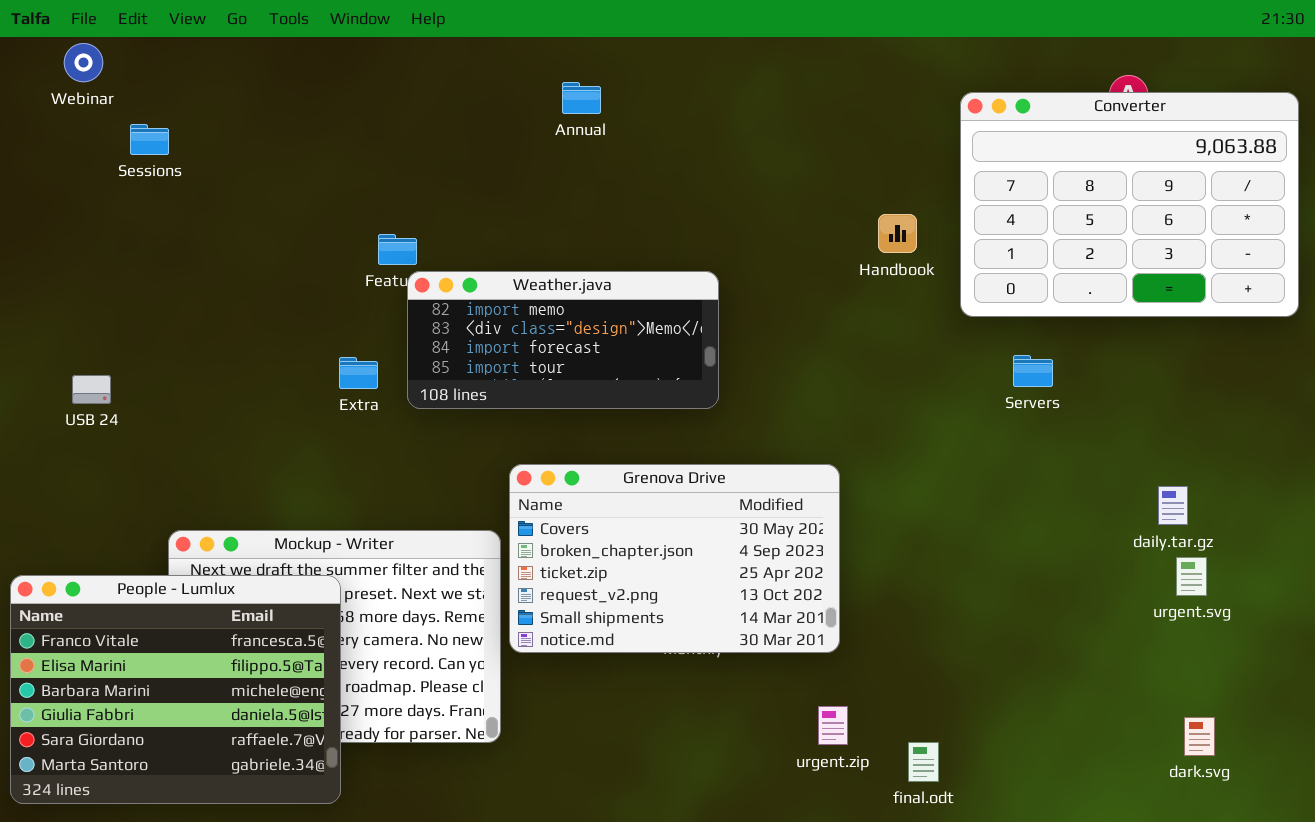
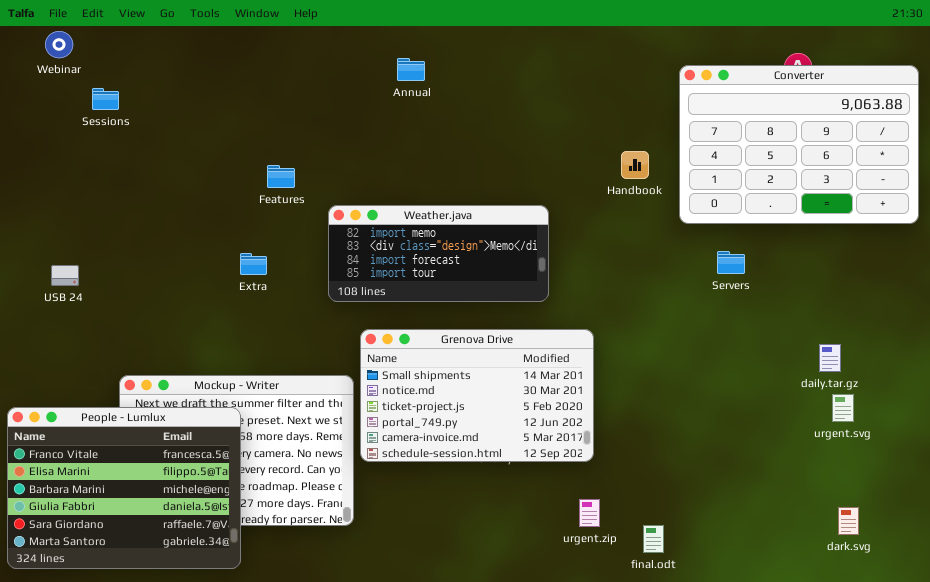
Weather.java: [407,271,719,409] -> [328,205,549,302], moved
Grenova Drive: [509,464,840,653] -> [360,329,594,462], scrolled down 4 rows

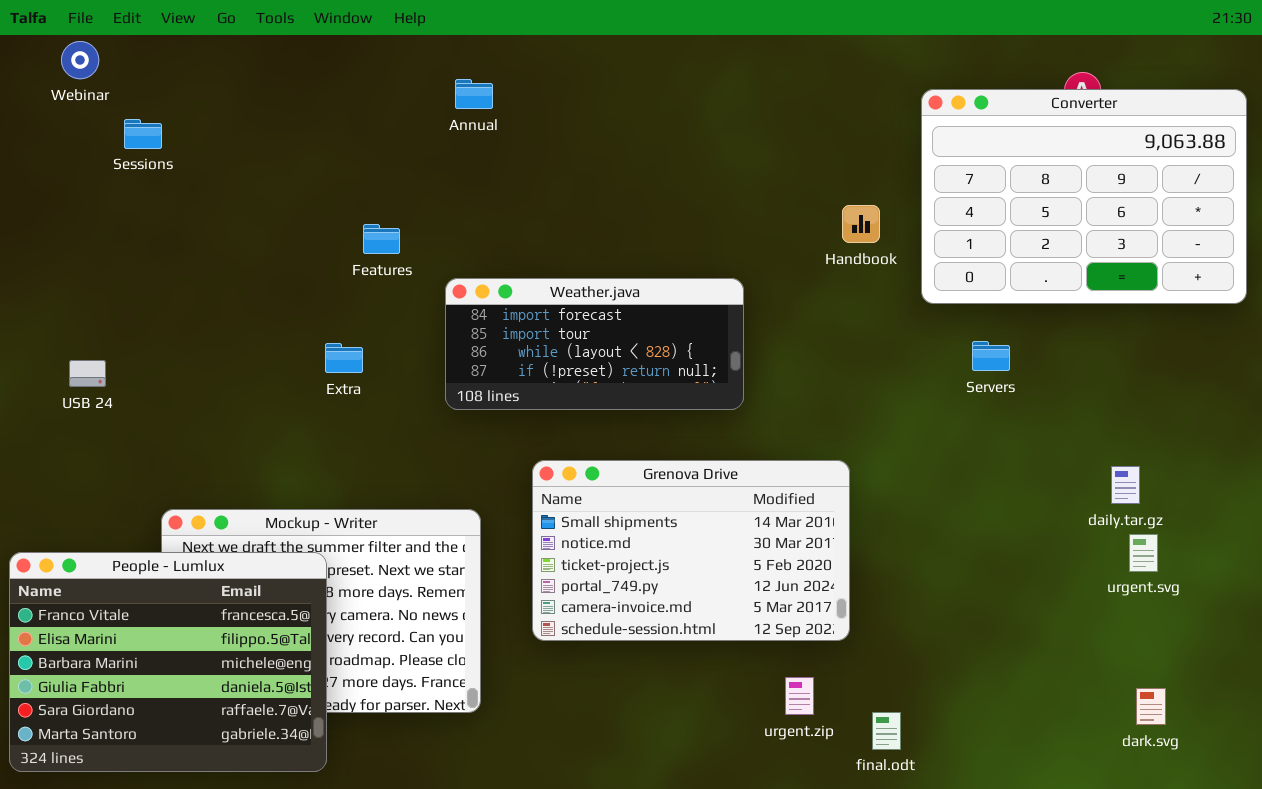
Annual: [397,58,425,81] -> [455,79,493,109], moved
Weather.java: [328,205,549,302] -> [445,278,744,410], scrolled down 2 rows
Grenova Drive: [360,329,594,462] -> [532,460,850,641], moved

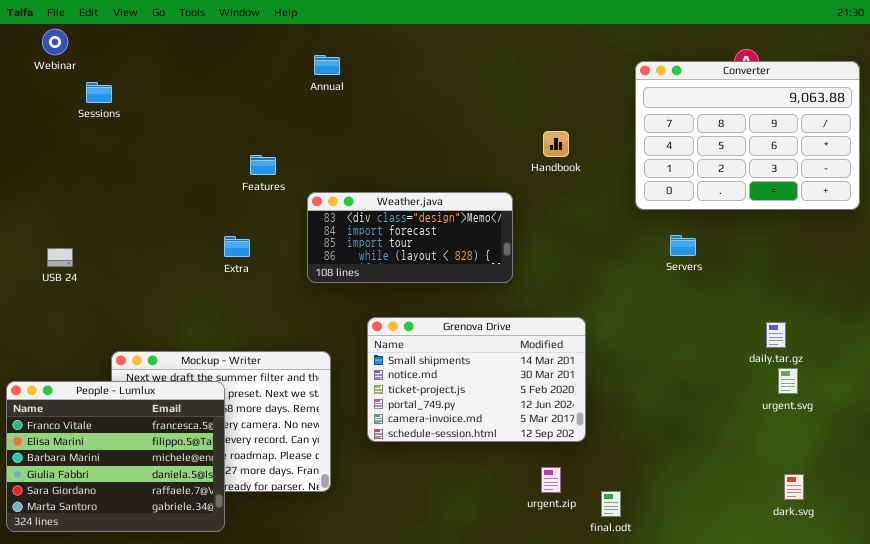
Handbook: [842,205,880,243] -> [543,131,569,157], moved
Weather.java: [445,278,744,410] -> [307,192,513,283], scrolled up 1 row

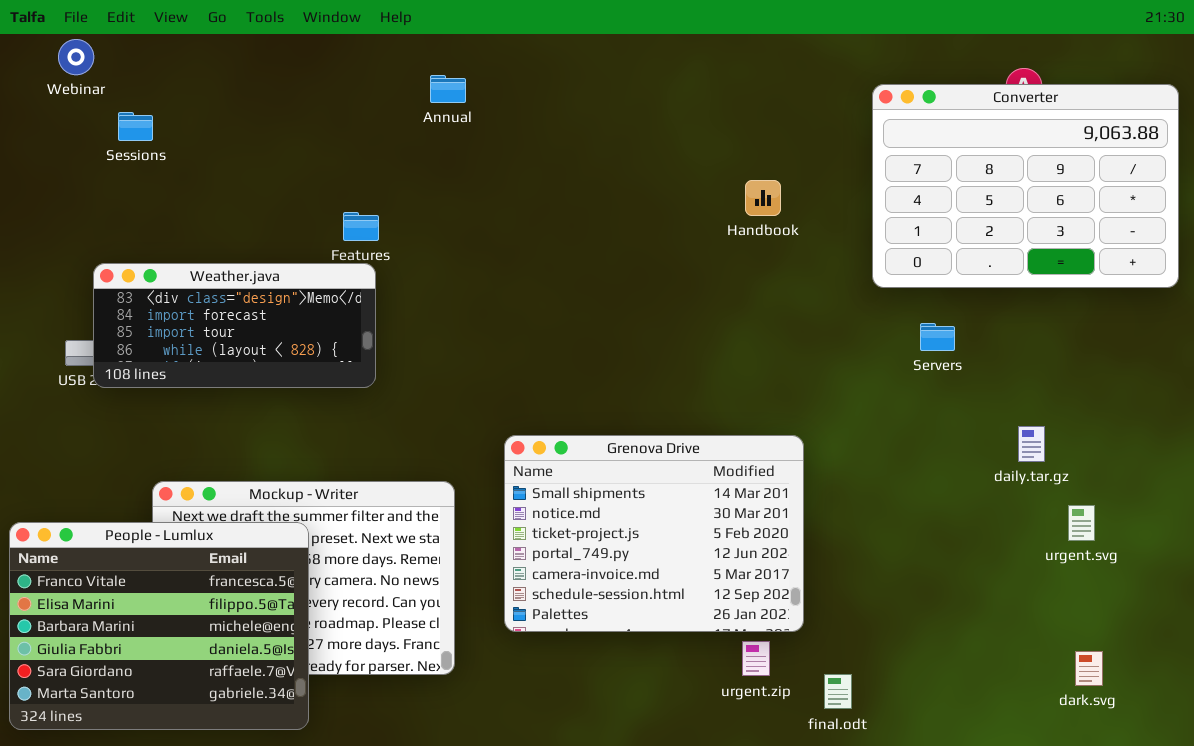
Weather.java: [307,192,513,283] -> [93,263,376,388], moved
Grenova Drive: [367,317,586,442] -> [504,435,804,632], resized
daily.tar.gz: [766,322,786,348] -> [1018,426,1045,462], moved

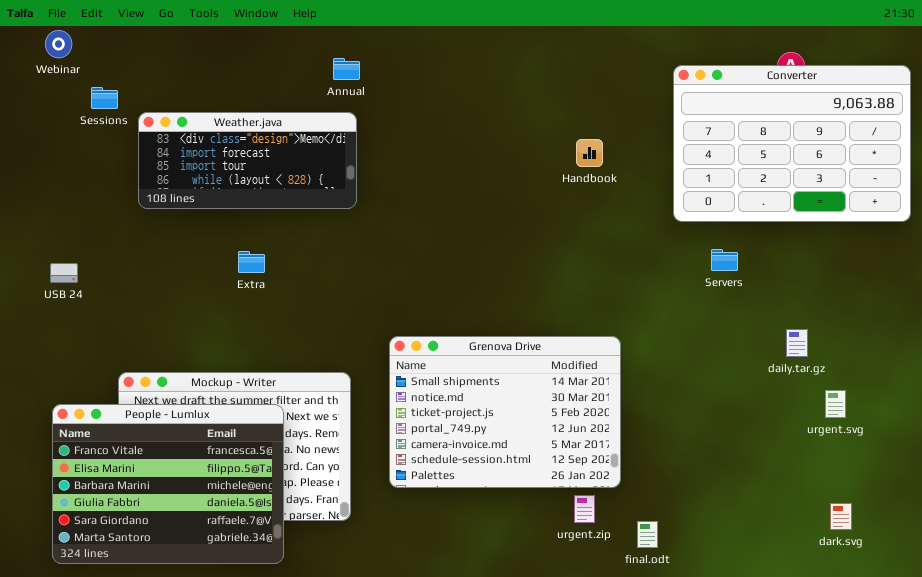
Weather.java: [93,263,376,388] -> [138,112,357,209], moved
People - Lumlux: [9,522,309,730] -> [52,404,284,564], moved

